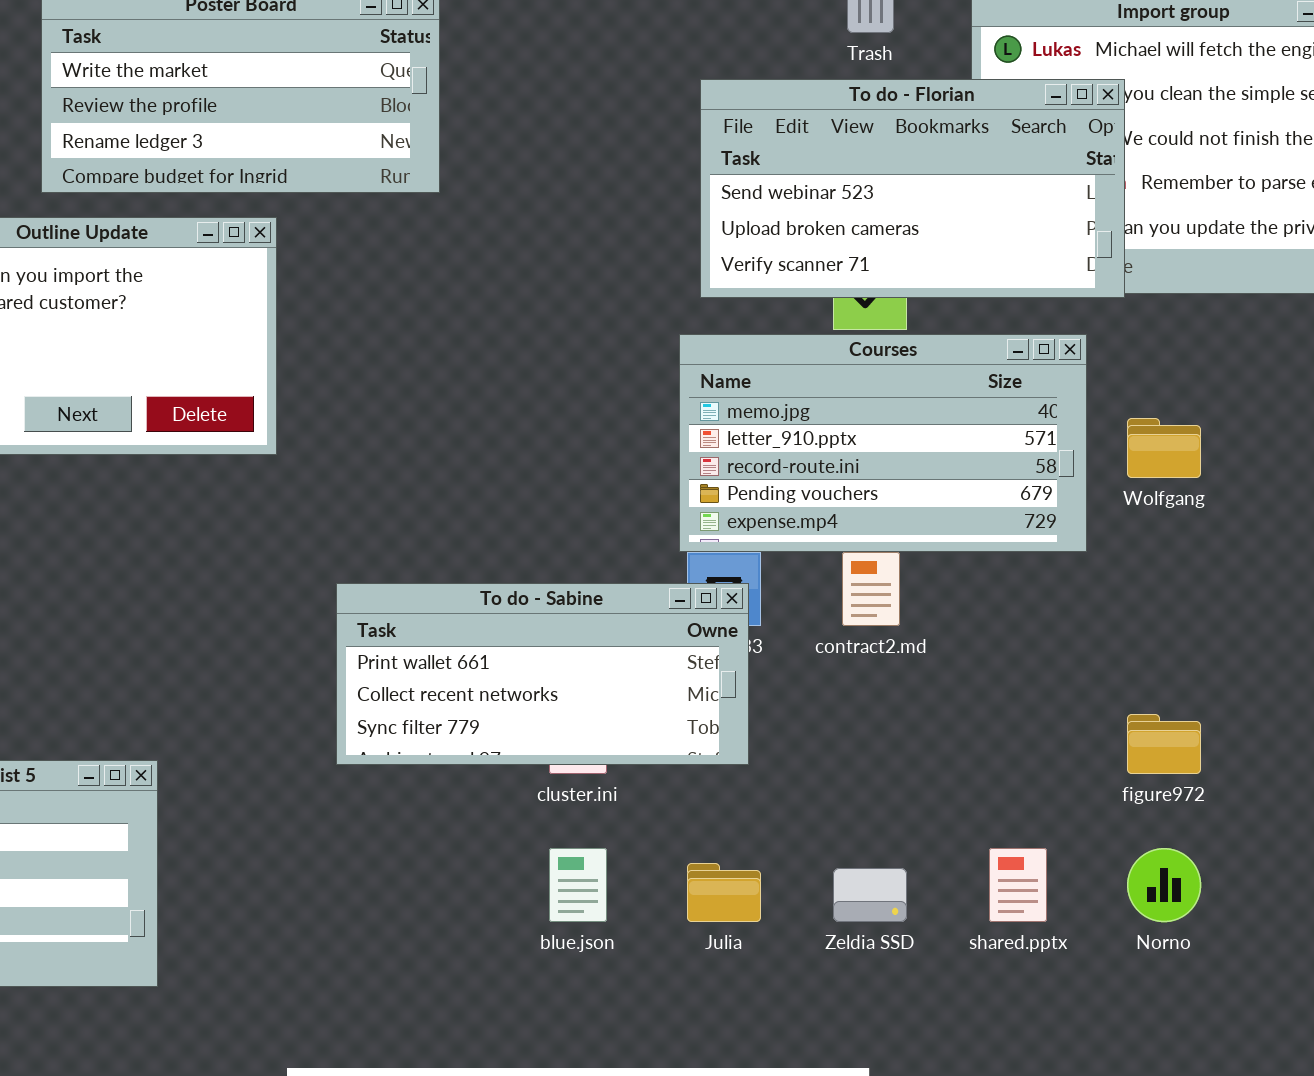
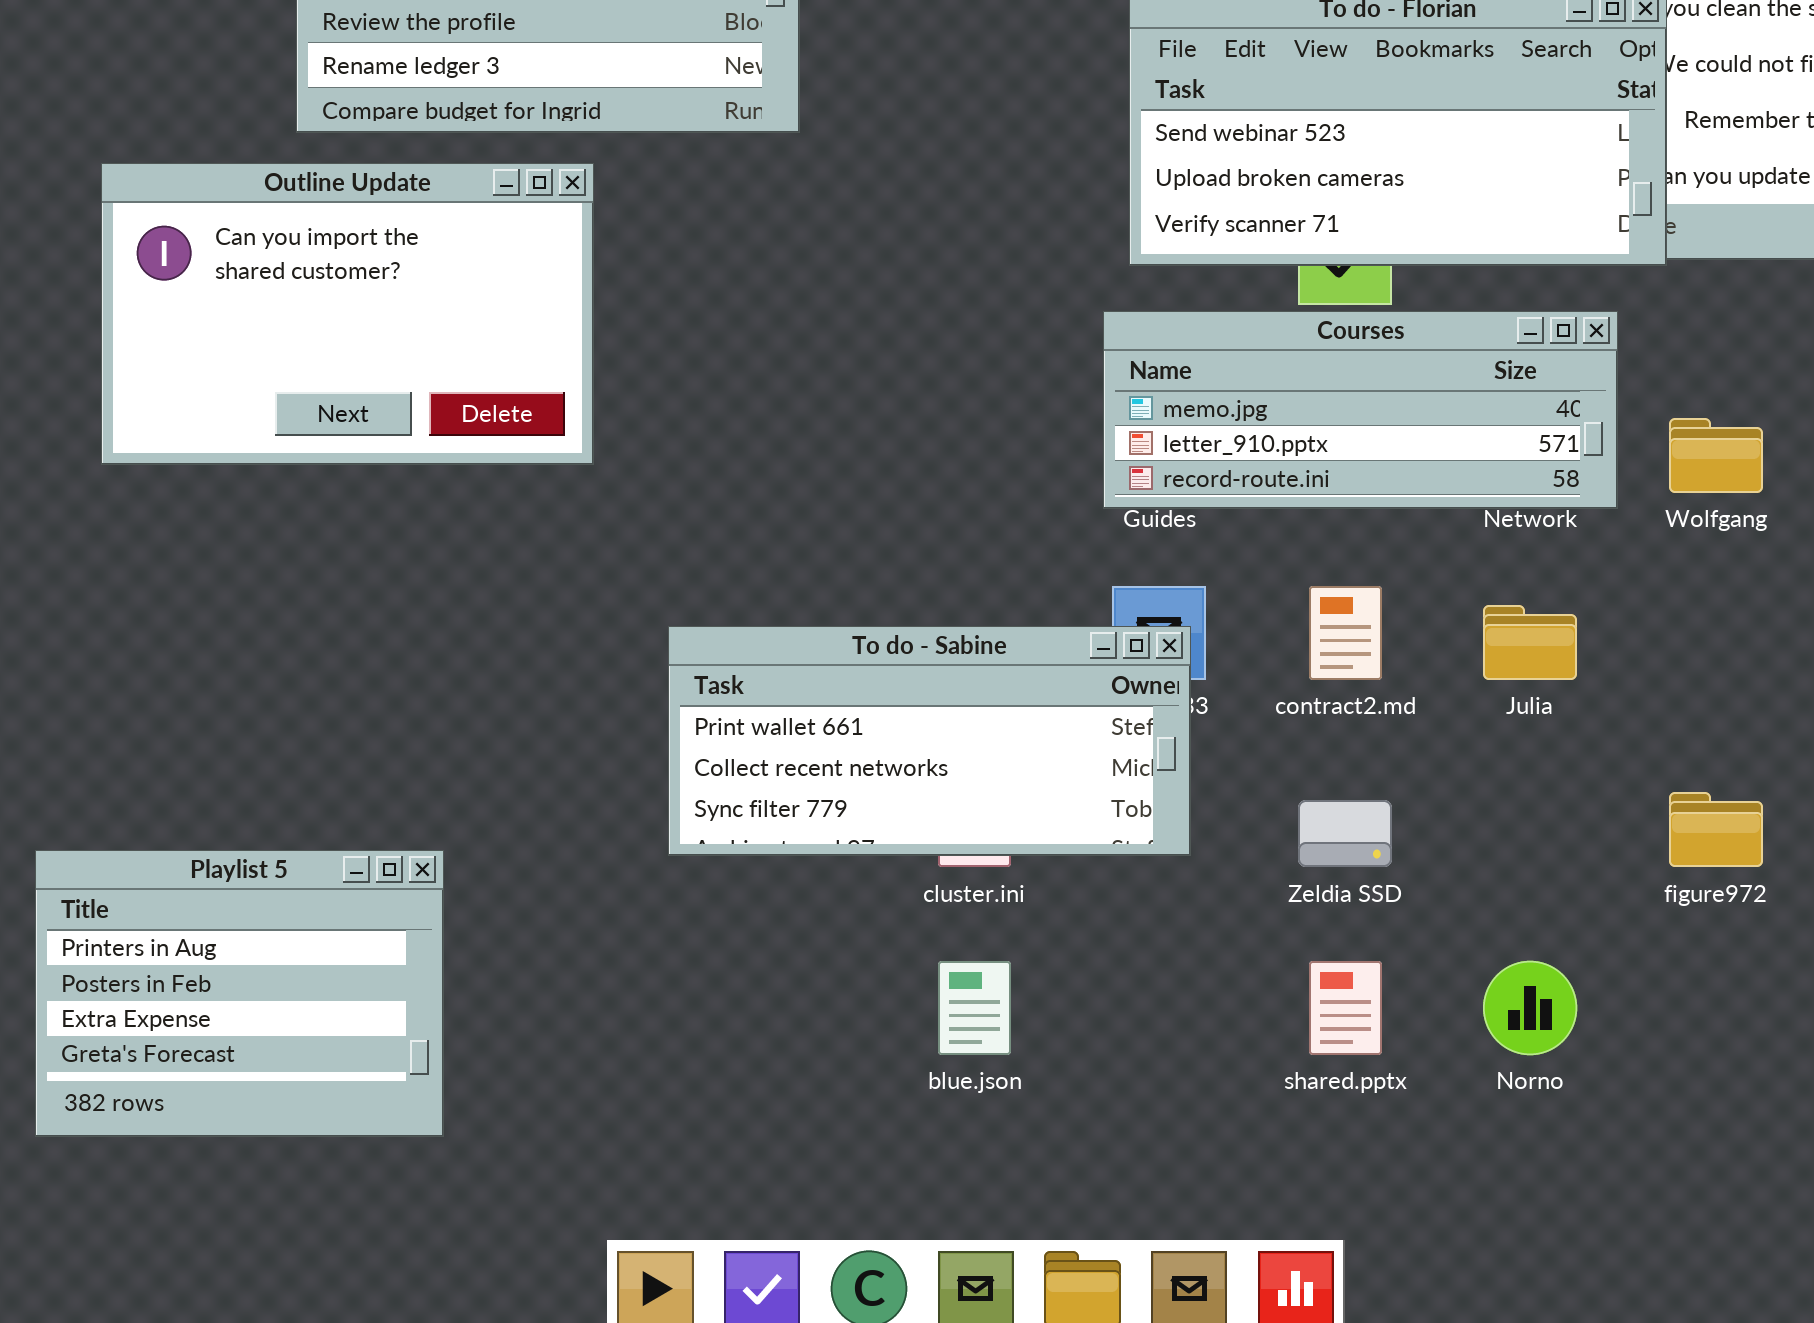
Courses: [679,334,1087,552] -> [1103,311,1618,509], resized
shared.pptx: [989,848,1047,922] -> [1309,961,1382,1055], moved
Norno: [1127,848,1201,922] -> [1483,961,1577,1055], moved
Julia: [687,863,761,922] -> [1483,605,1577,680], moved
Zeldia SSD: [833,868,907,922] -> [1298,800,1392,867], moved

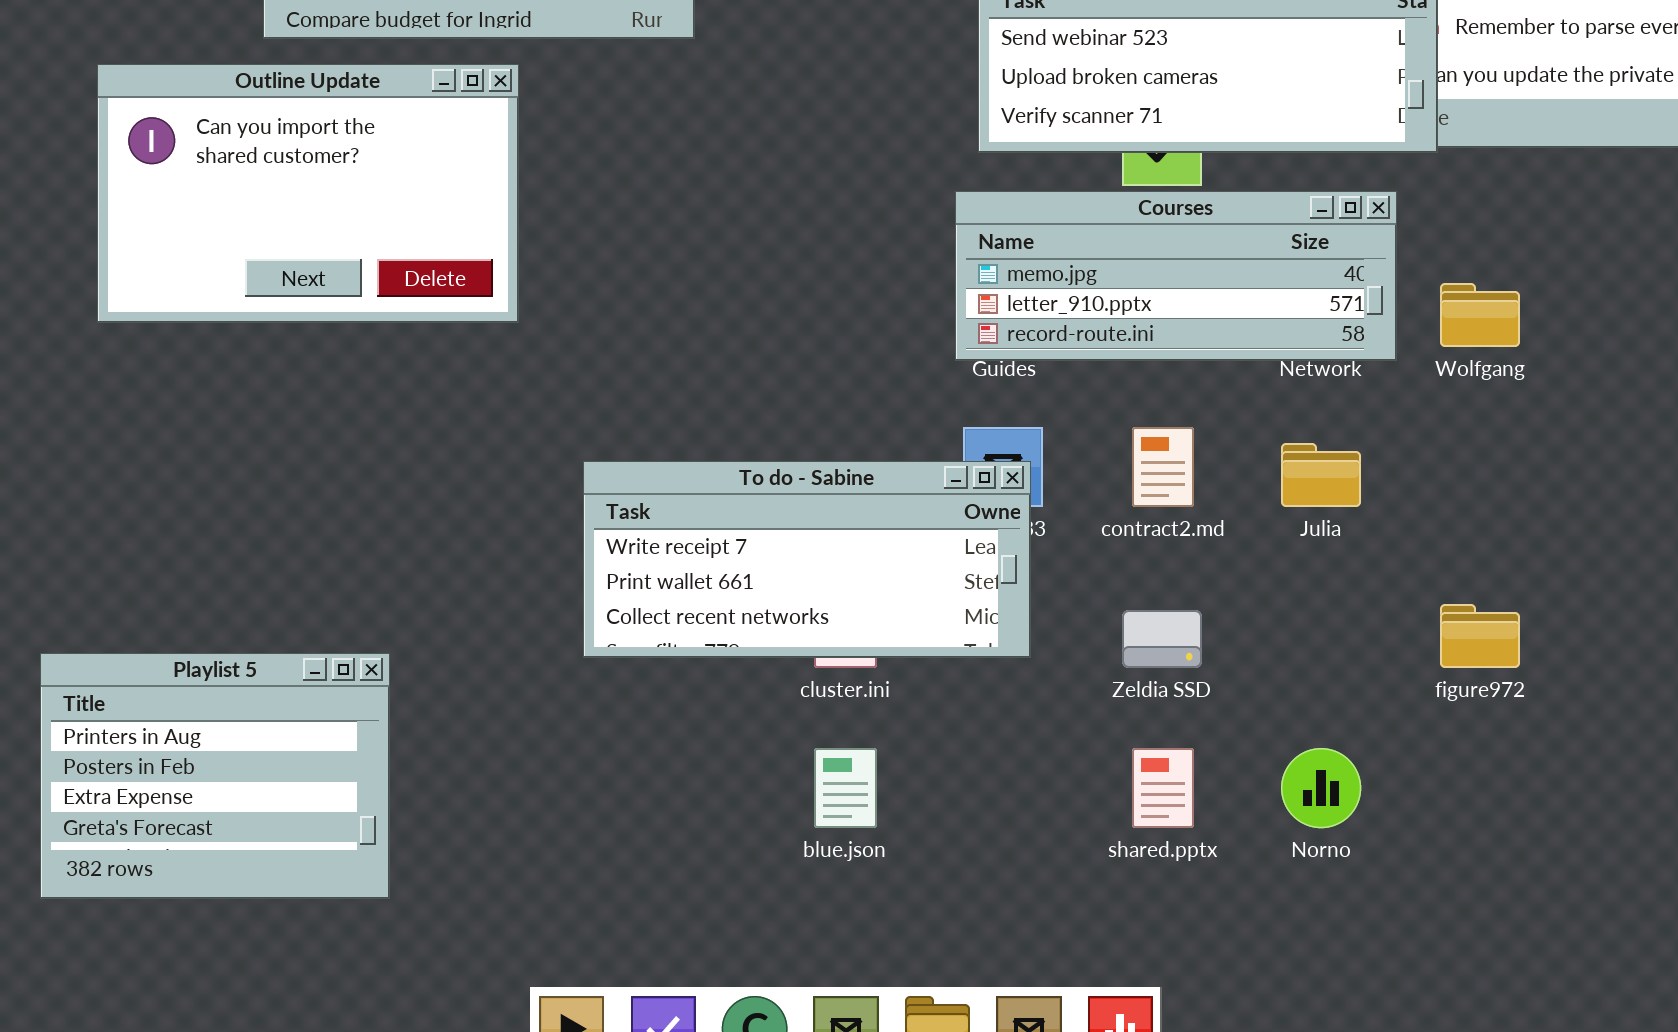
To do - Sabine: [668,626,1191,856] -> [583,461,1031,658], scrolled up 1 row

